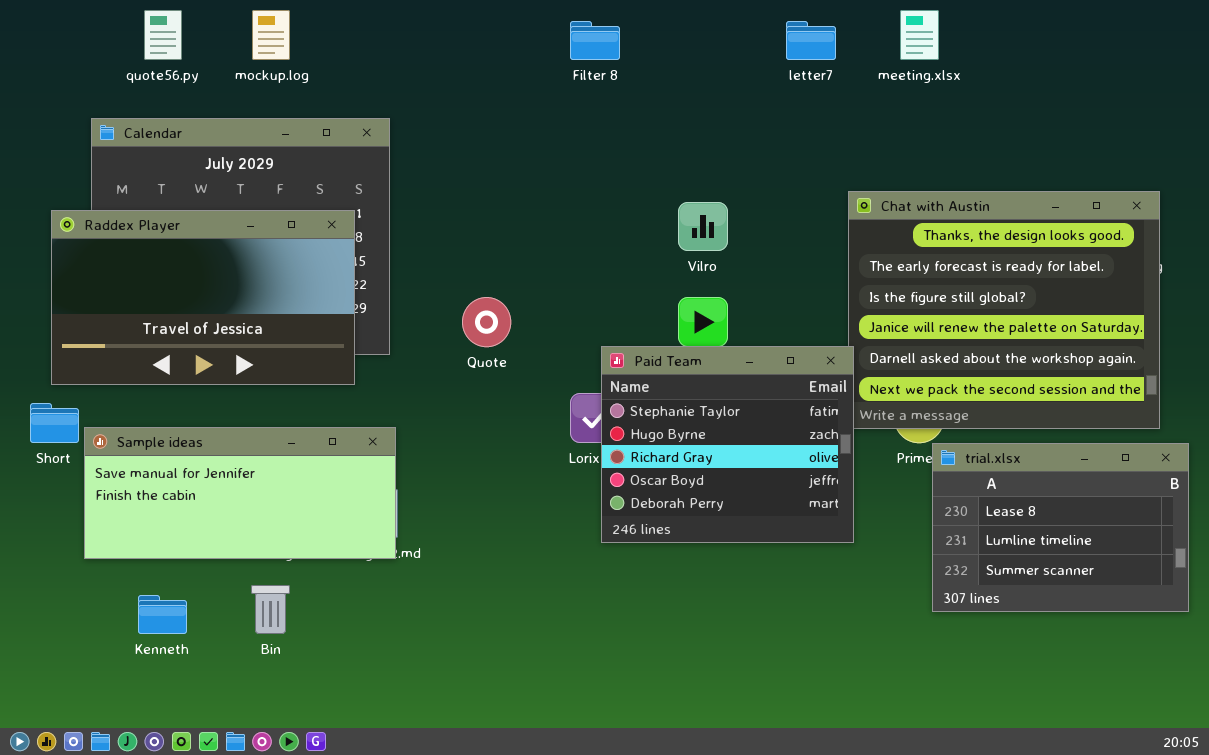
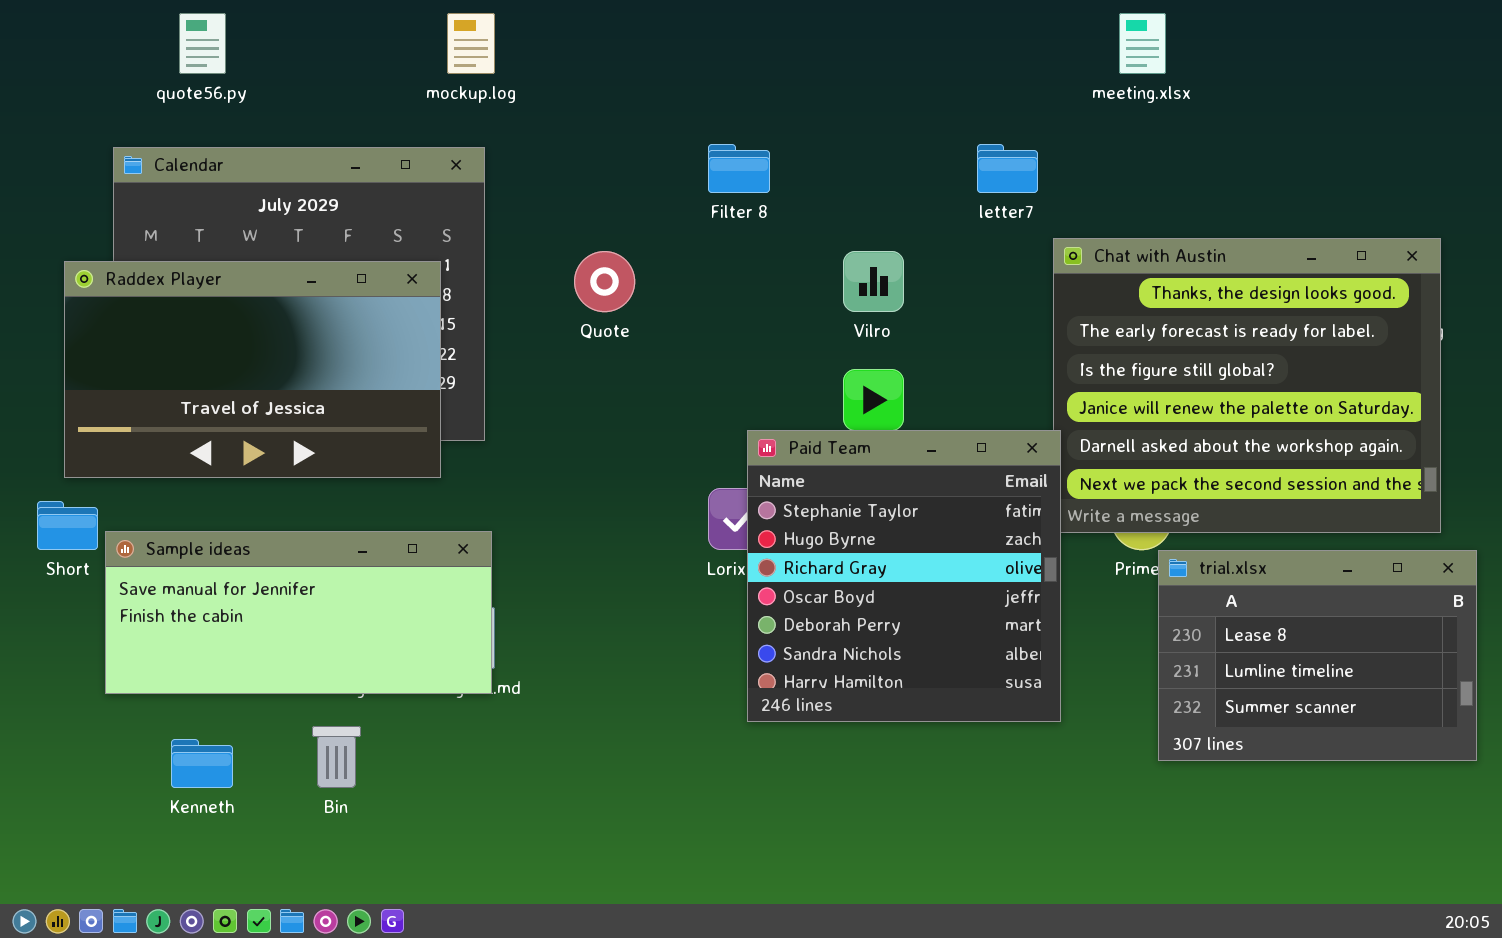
mockup.log: [252,10,290,60] -> [447,13,495,74], moved
Filter 8: [570,21,620,60] -> [708,144,770,193], moved
letter7: [786,21,836,60] -> [977,144,1038,193], moved
Quote: [462,297,511,347] -> [574,251,635,312], moved
Paid Team: [601,346,854,543] -> [747,430,1061,722], resized

